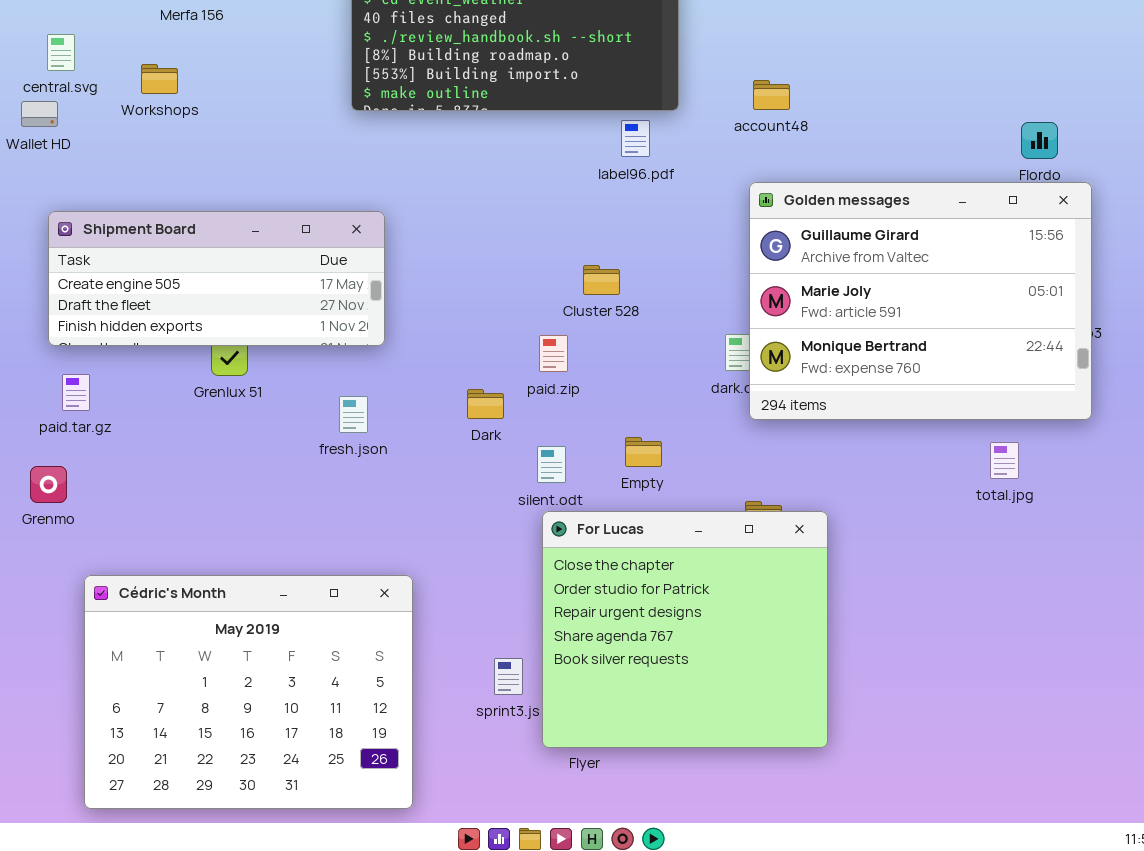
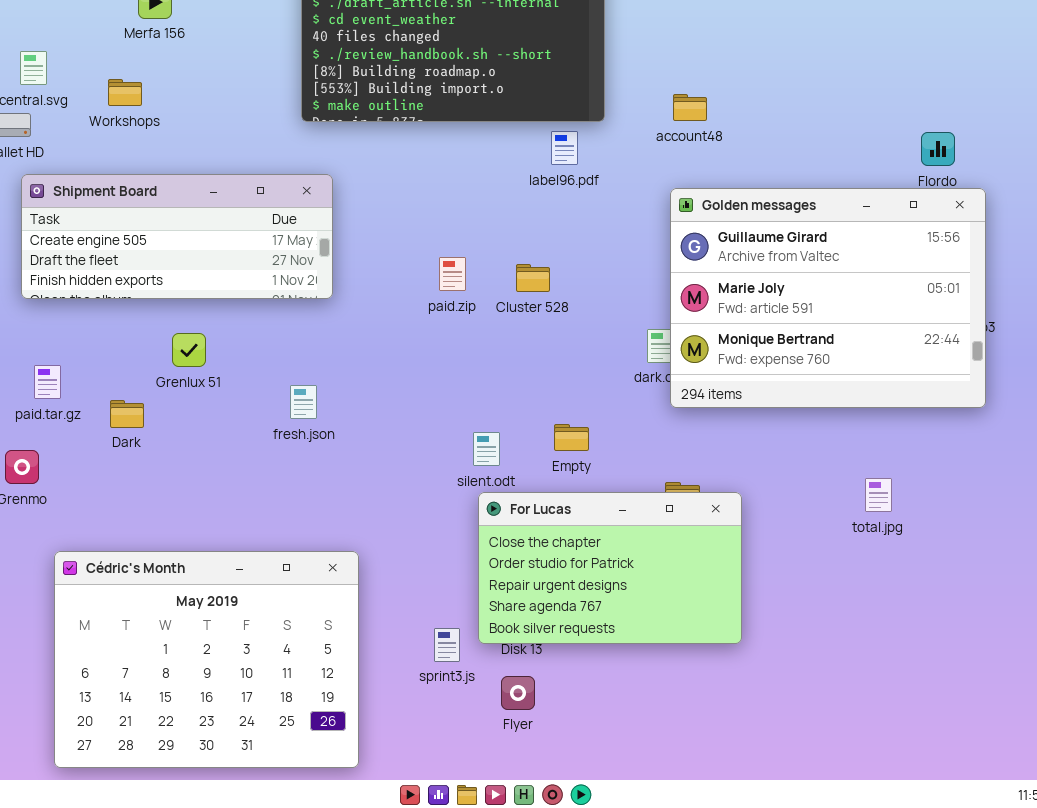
Shipment Board: [48,211,385,346] -> [21,174,333,299], moved
paid.zip: [539,335,568,372] -> [439,257,466,291], moved
Dark: [467,389,504,419] -> [110,400,144,428], moved
total.jpg: [990,442,1019,479] -> [865,478,892,512], moved
For Lucas: [542,511,828,748] -> [478,492,742,644], resized

